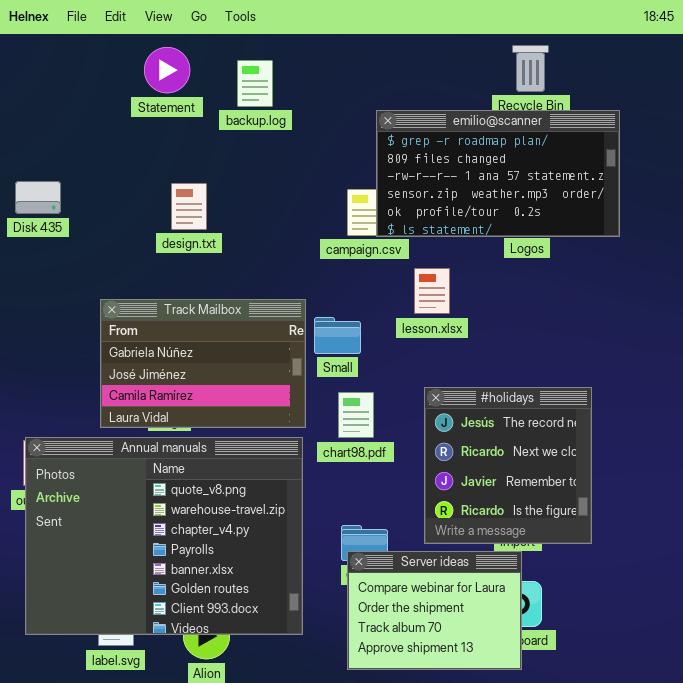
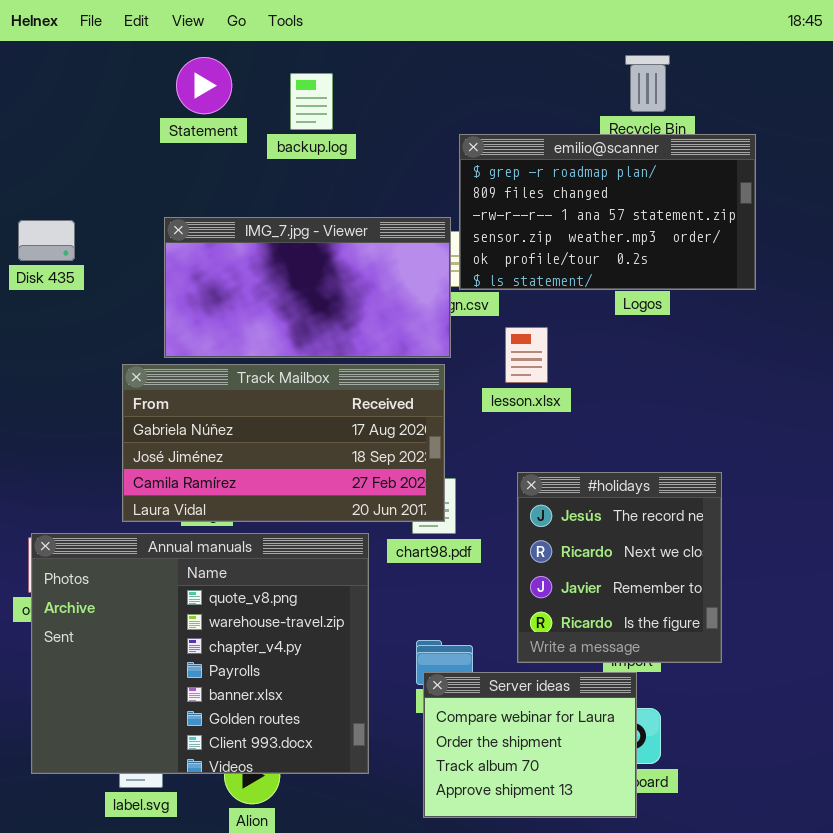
IMG_7.jpg - Viewer: none -> [164,217,451,358], opened
Track Mailbox: [100,299,306,428] -> [122,364,445,522], resized

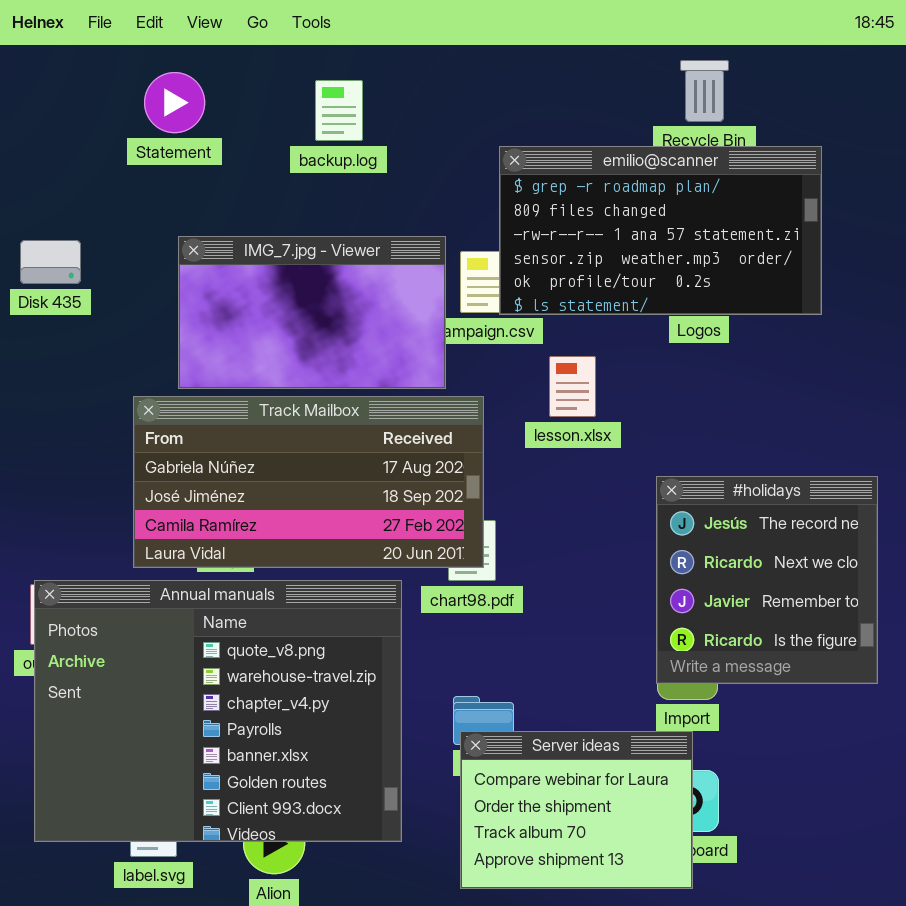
Statement: [176,57,232,114] -> [144,72,205,133], moved
IMG_7.jpg - Viewer: [164,217,451,358] -> [178,236,446,389], resized
#holidays: [517,472,722,663] -> [656,476,878,684], moved

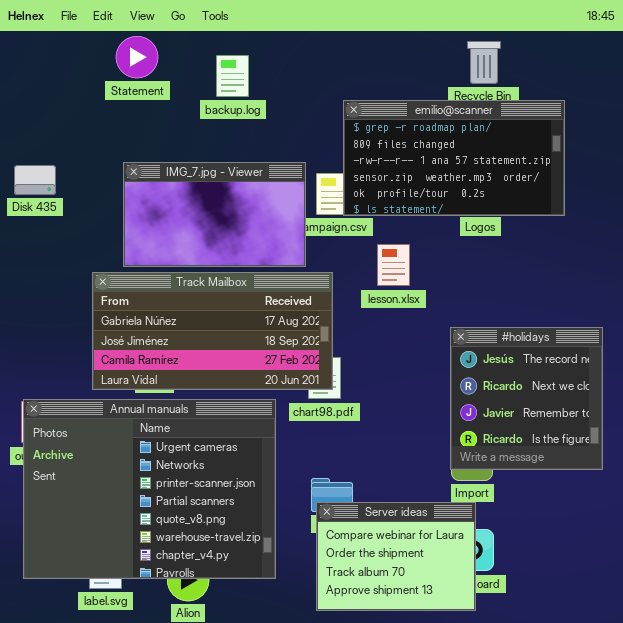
Statement: [144,72,205,133] -> [116,36,158,78], moved
Annual manuals: [34,580,402,842] -> [23,399,276,579], scrolled up 4 rows

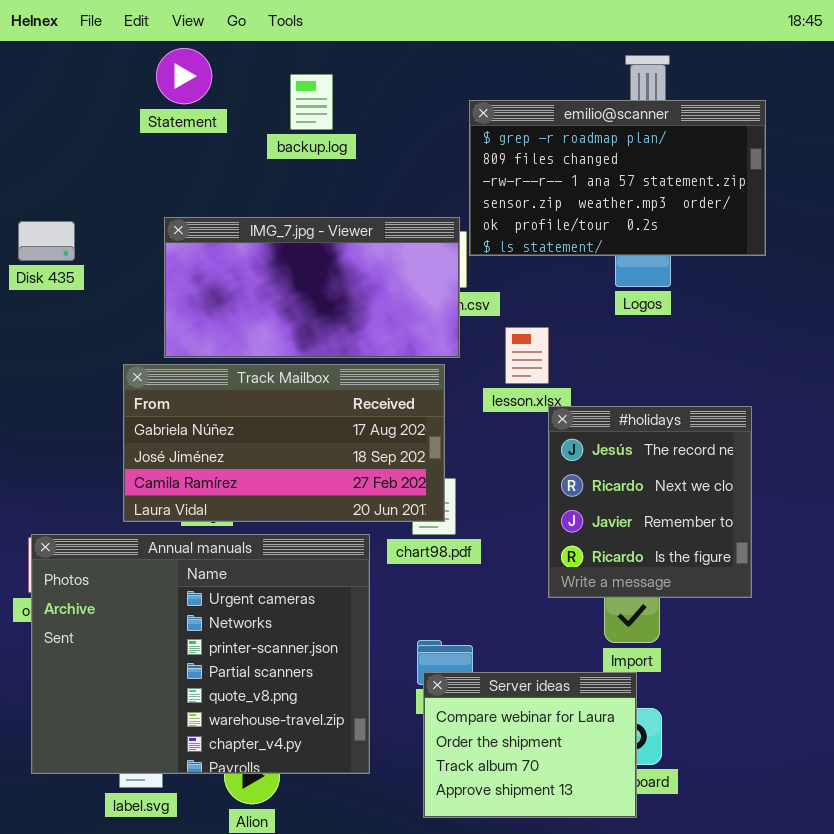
emilio@scanner: [343,100,565,216] -> [469,100,766,256], moved
IMG_7.jpg - Viewer: [123,162,306,267] -> [164,217,460,358], resized
#holidays: [450,327,603,470] -> [548,406,752,598], moved

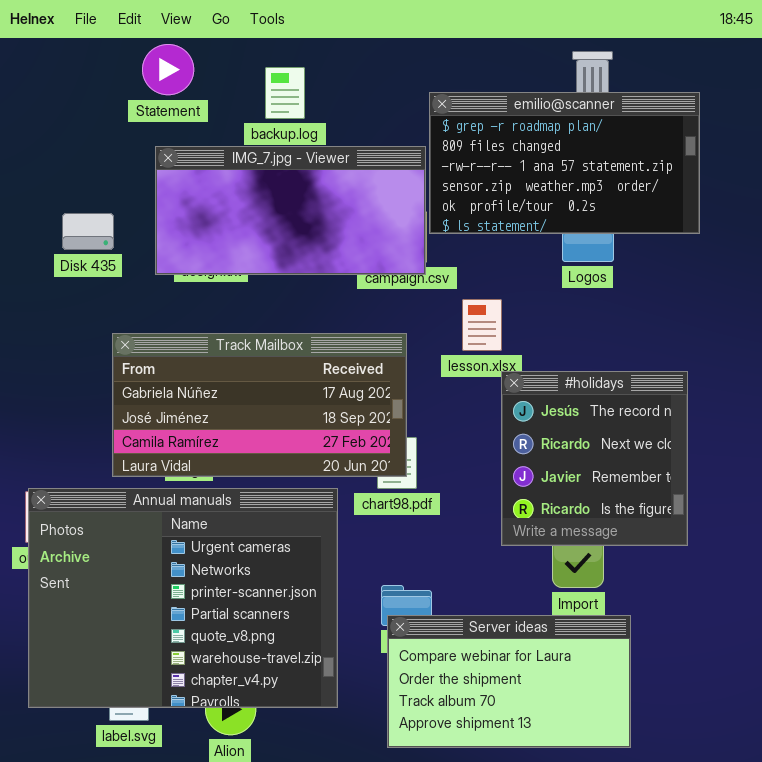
IMG_7.jpg - Viewer: [164,217,460,358] -> [155,146,426,275], moved
Disk 435: [18,221,75,261] -> [62,213,114,250], moved
Server ideas: [423,672,637,818] -> [387,615,631,748], resized

